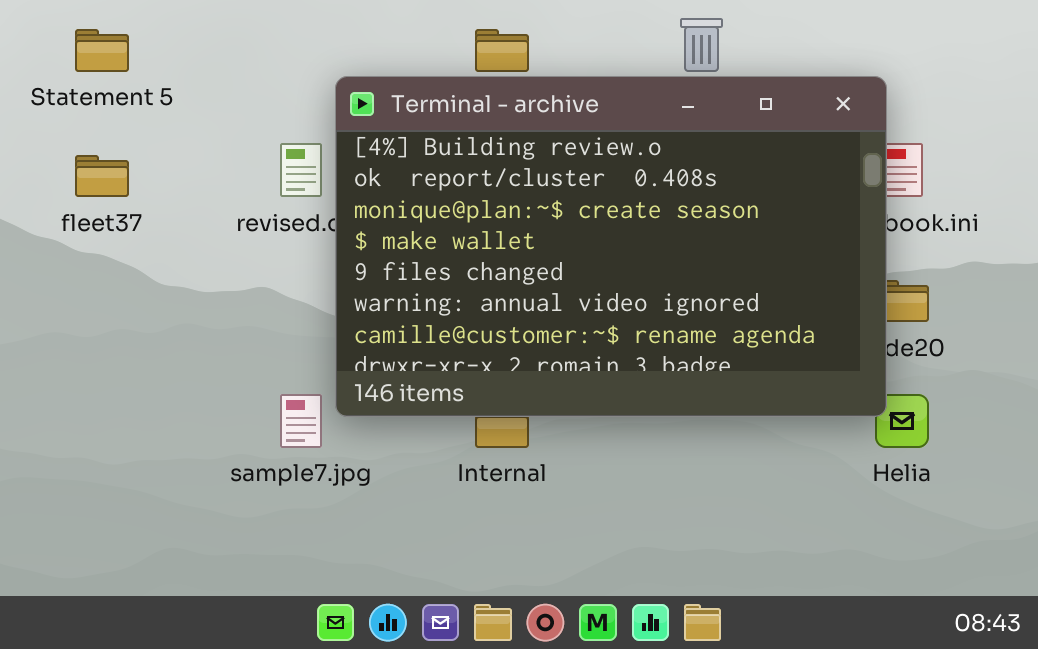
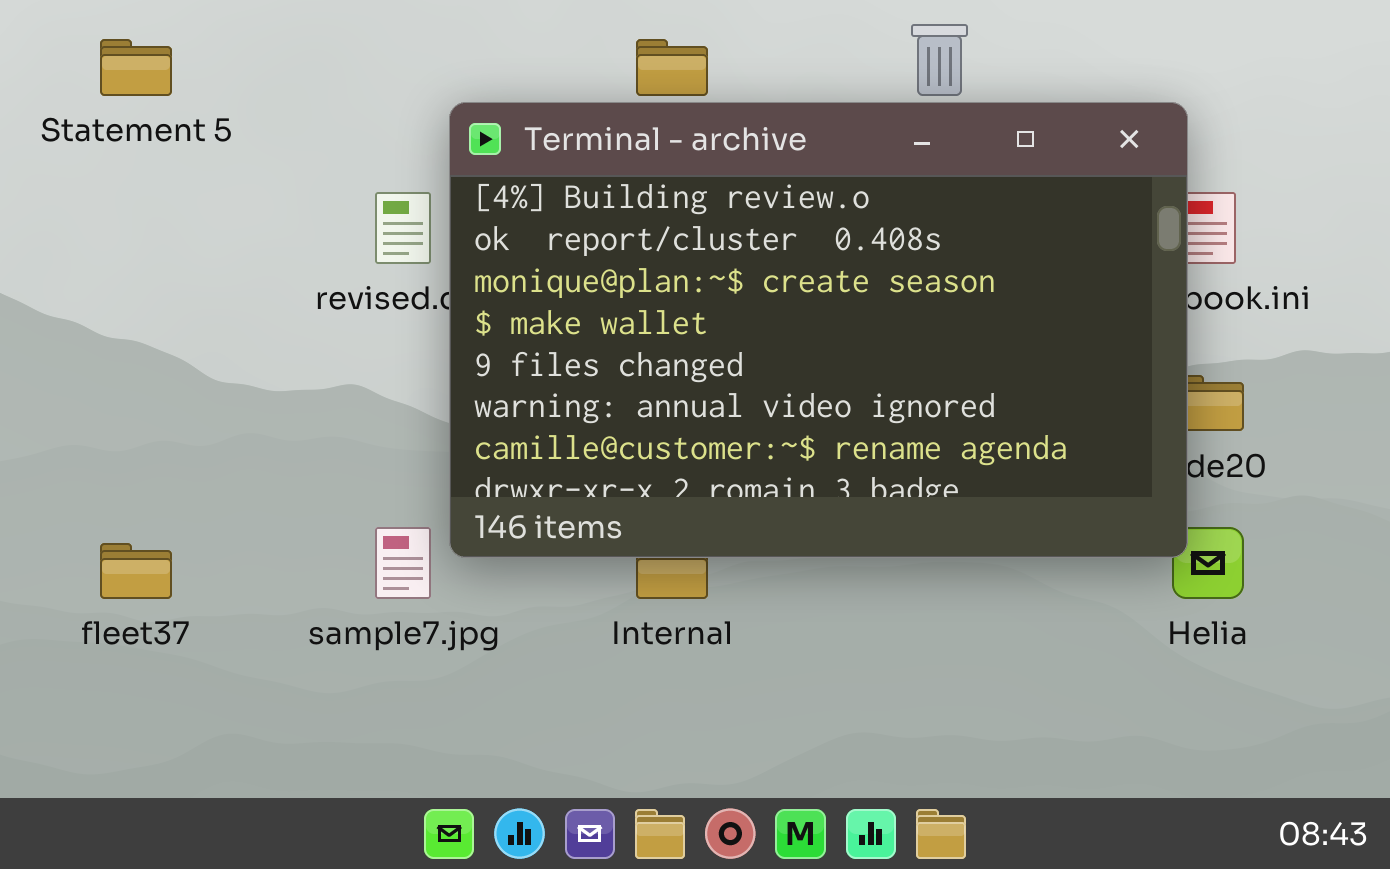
fleet37: [75,155,129,197] -> [100,543,172,599], moved

